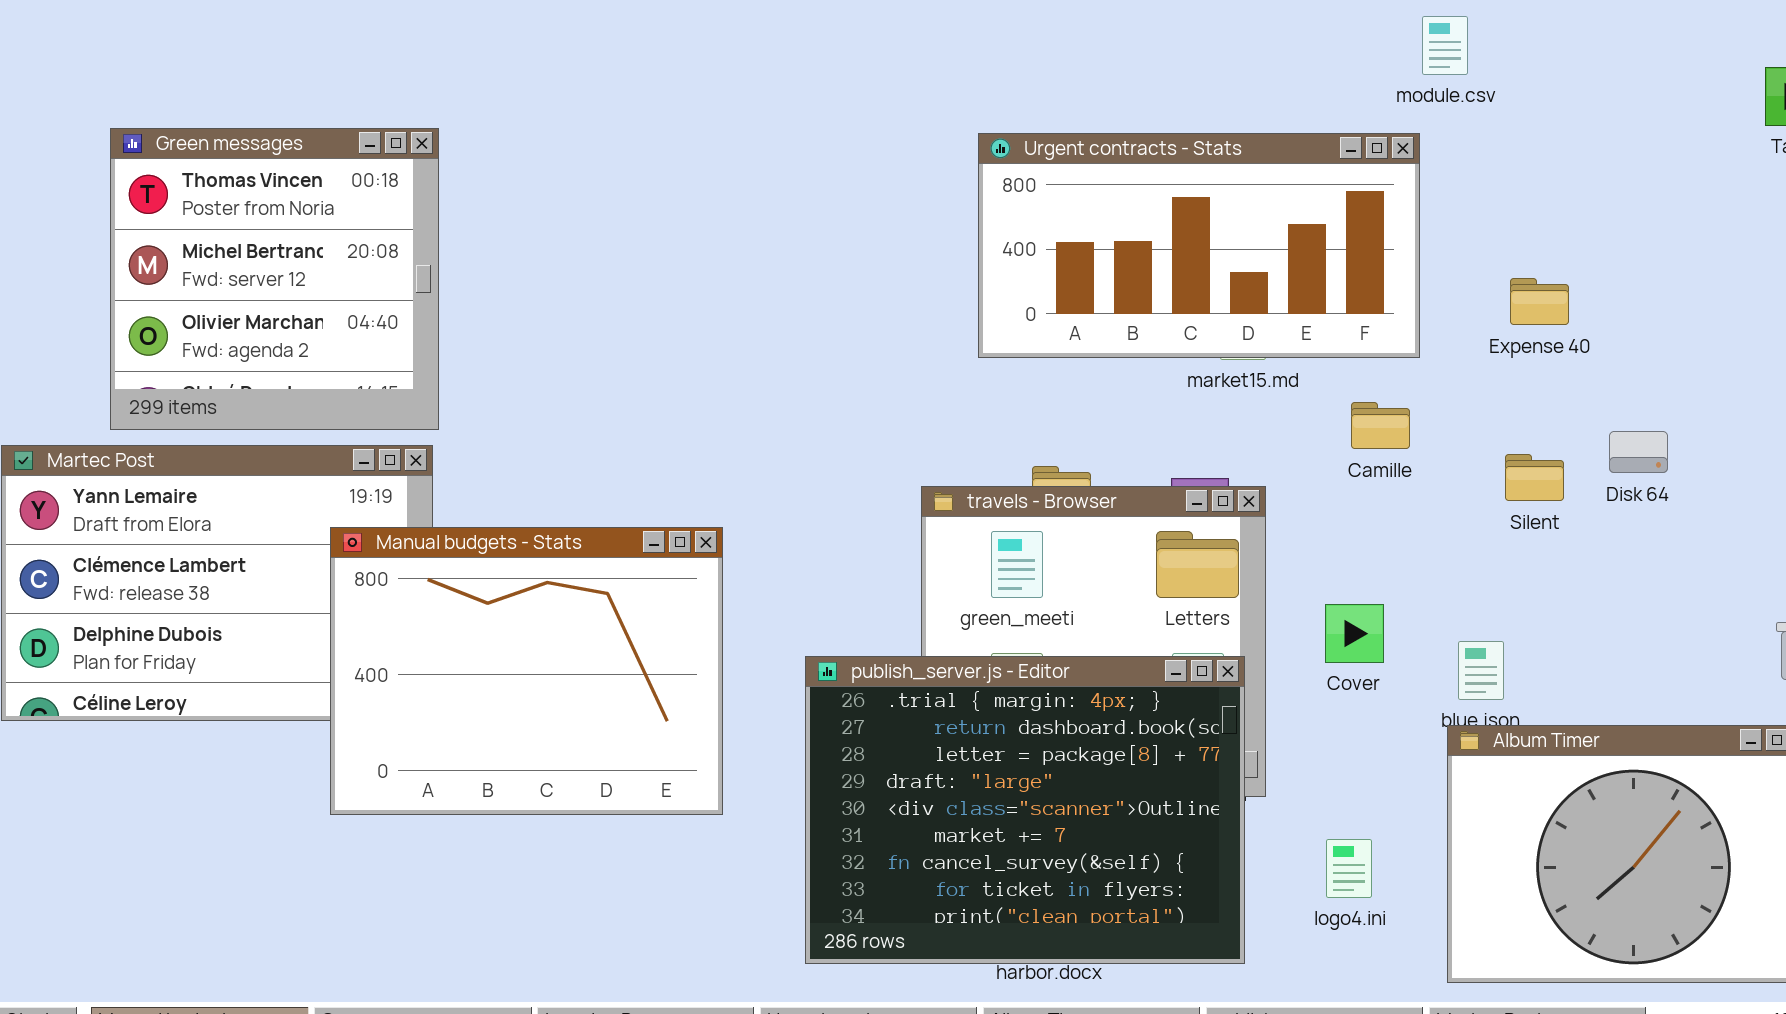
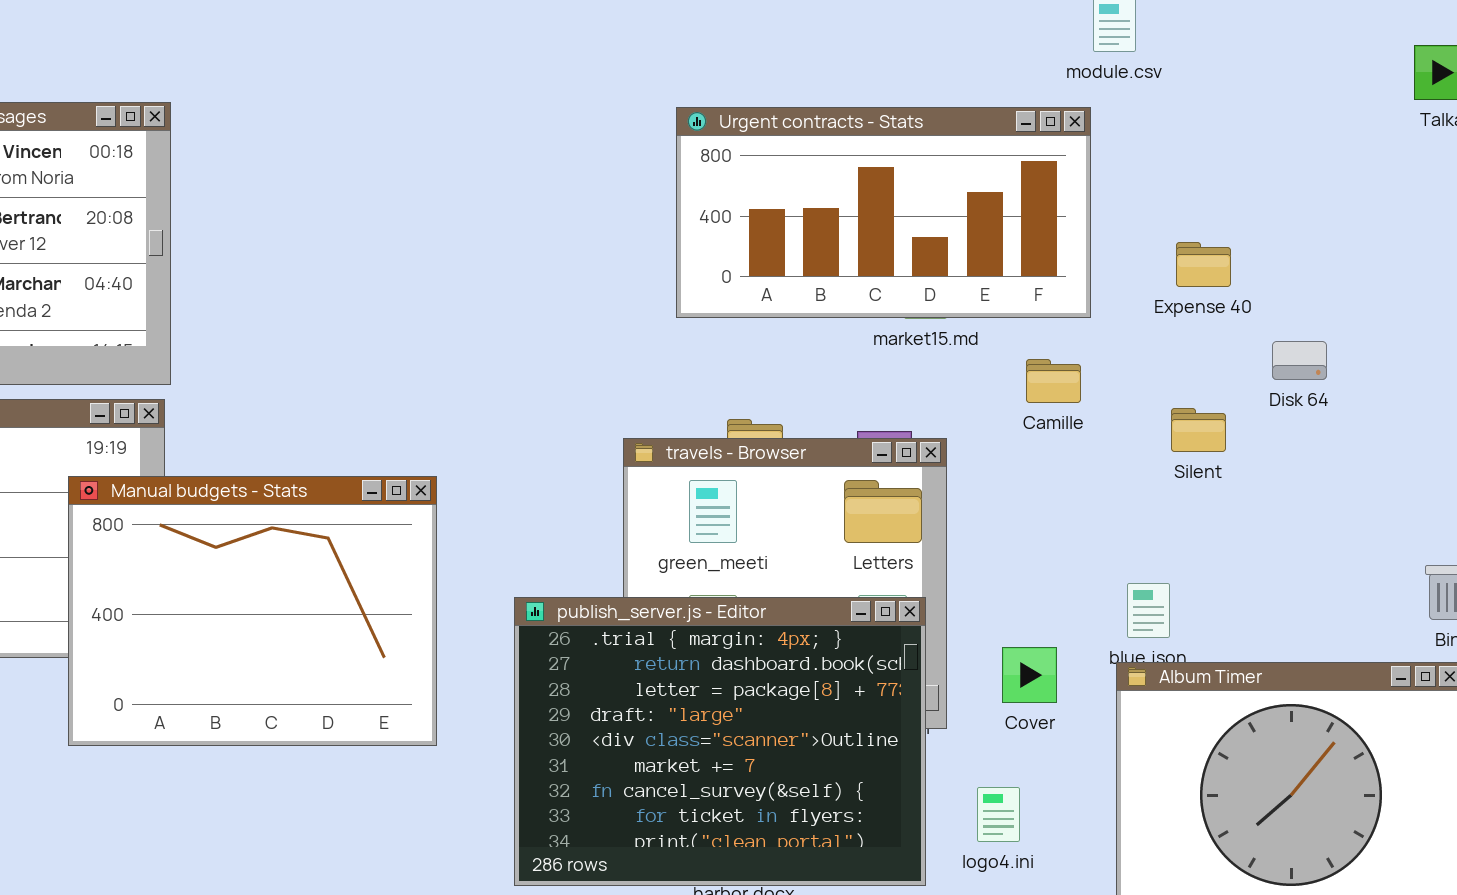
Disk 64: [1609,431,1668,473] -> [1272,341,1327,380], moved
Cover: [1325,604,1384,663] -> [1002,647,1057,703], moved
logo4.ini: [1326,839,1372,898] -> [977,787,1020,842], moved

